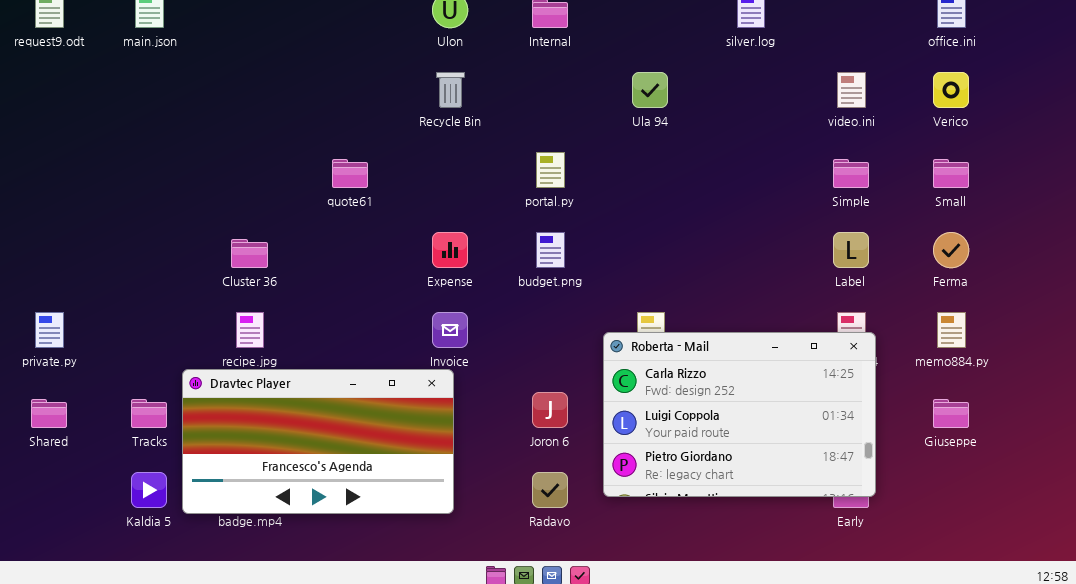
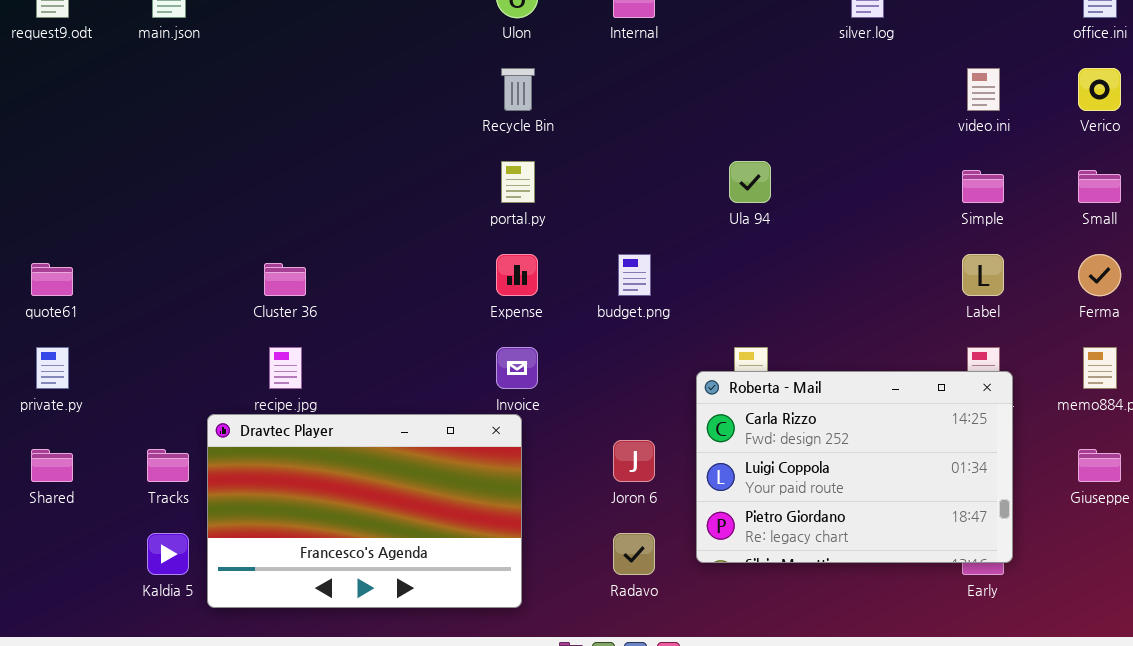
Ula 94: [632,72,668,108] -> [729,161,771,203], moved
portal.py: [536,152,565,188] -> [501,161,535,203], moved
quote61: [332,159,368,188] -> [31,263,73,296], moved
Dravtec Player: [182,369,454,514] -> [207,414,522,608], resized

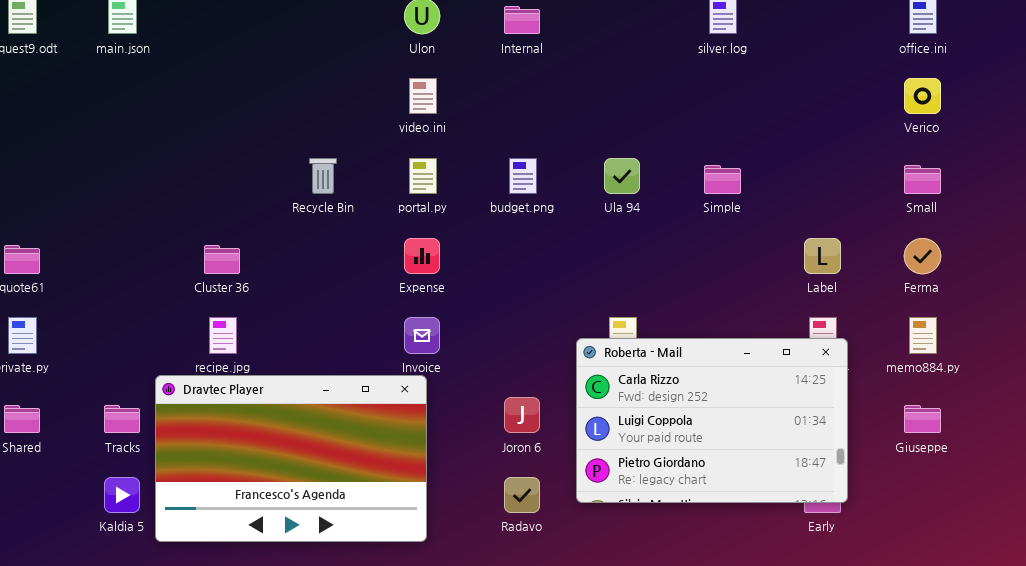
Recycle Bin: [501,68,535,111] -> [309,158,337,194], moved
video.ini: [967,68,1000,111] -> [409,78,437,114], moved
Simple: [962,170,1004,203] -> [704,165,741,194], moved
budget.png: [618,254,651,296] -> [509,158,537,194], moved

